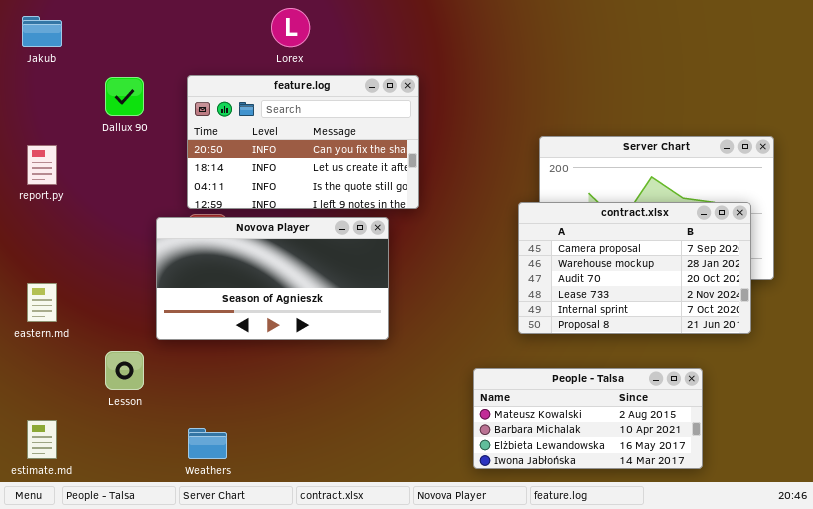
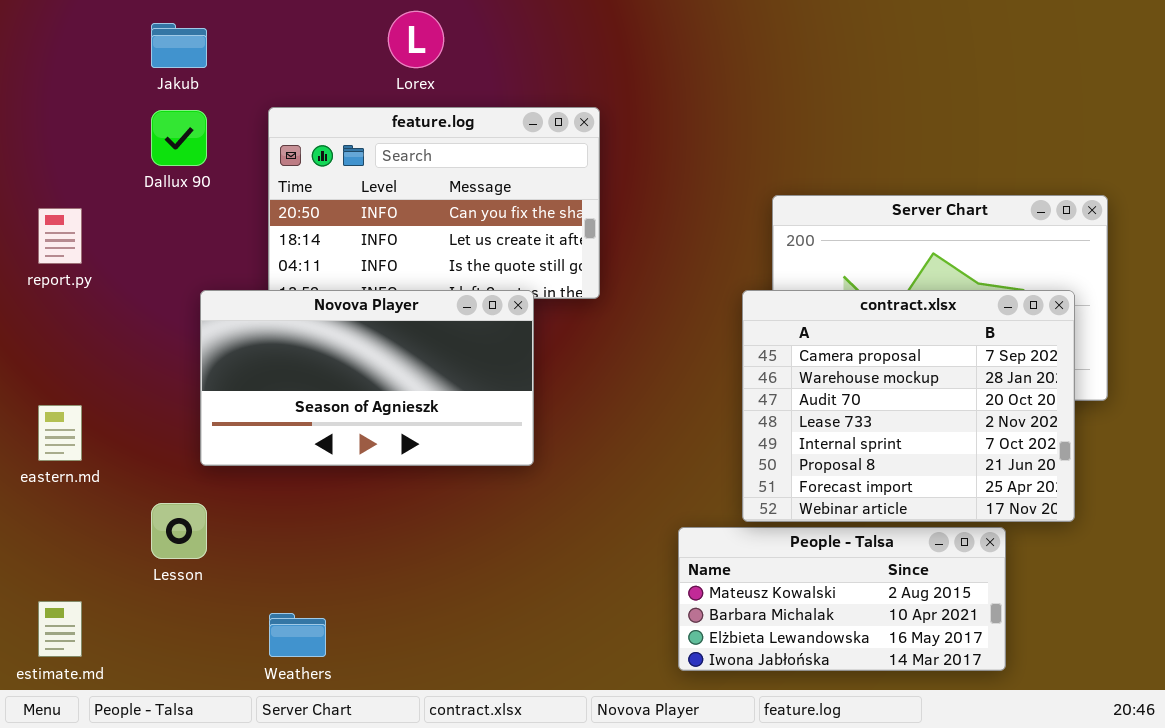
Jakub: [22,16,62,47] -> [151,23,207,68], moved
contract.xlsx: [518,202,751,334] -> [742,290,1075,522], resized
Novova Player: [156,217,389,340] -> [200,290,534,466], moved

